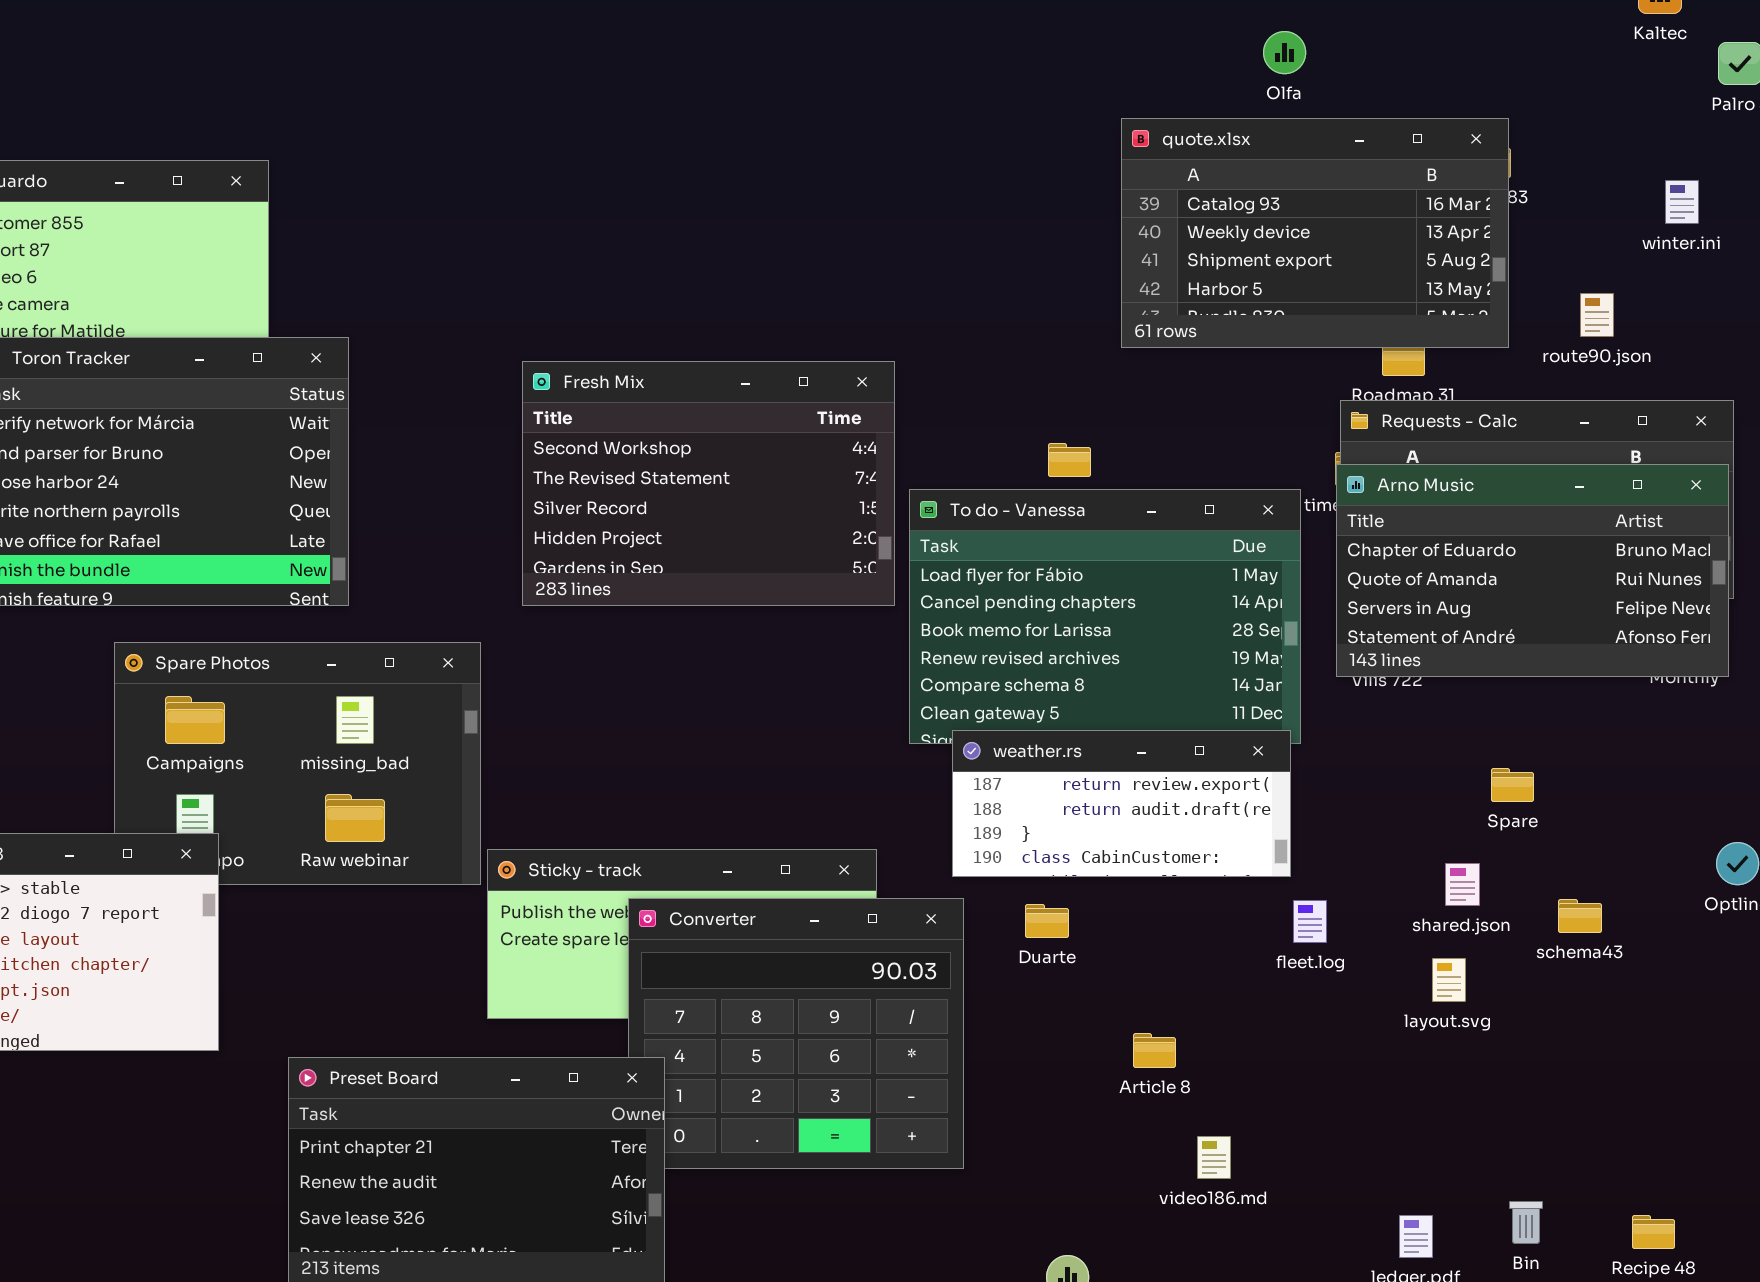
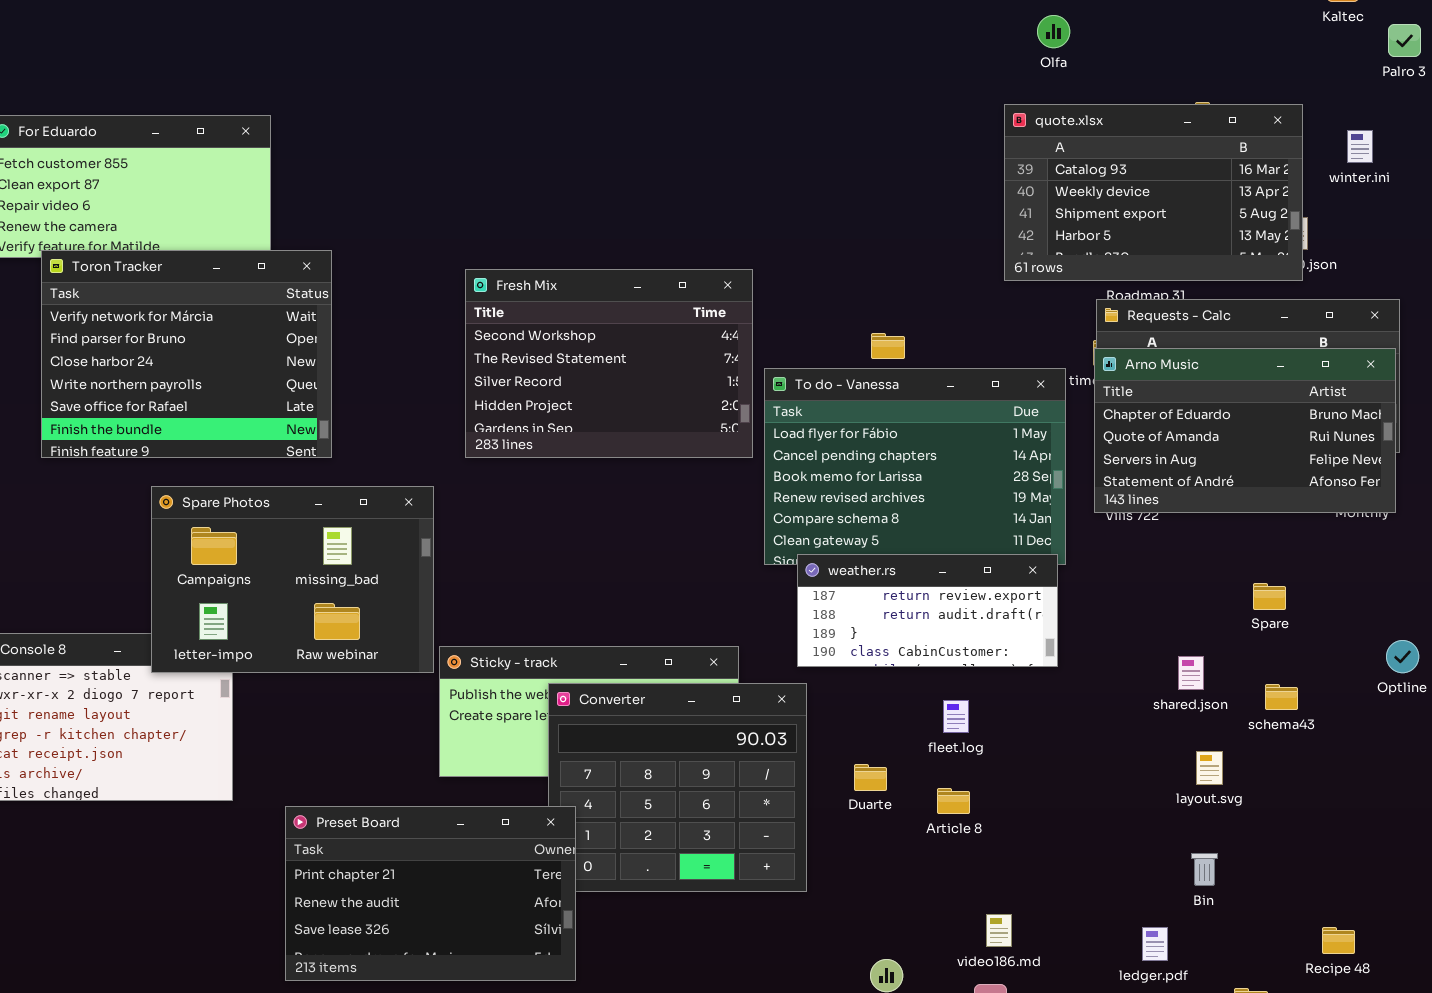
quote.xlsx: [1121,118,1509,348] -> [1004,104,1303,281], moved
Spare Photos: [114,642,481,885] -> [151,486,434,673], raised
Spare: [1491,768,1534,802] -> [1253,583,1286,610], moved
fleet.log: [1293,900,1327,943] -> [943,700,969,733], moved
Duarte: [1025,904,1069,938] -> [854,764,887,791], moved
layout.svg: [1432,958,1466,1002] -> [1196,751,1223,785], moved
video186.md: [1197,1136,1231,1179] -> [986,914,1012,947], moved
Bin: [1509,1201,1543,1244] -> [1191,853,1218,886], moved

